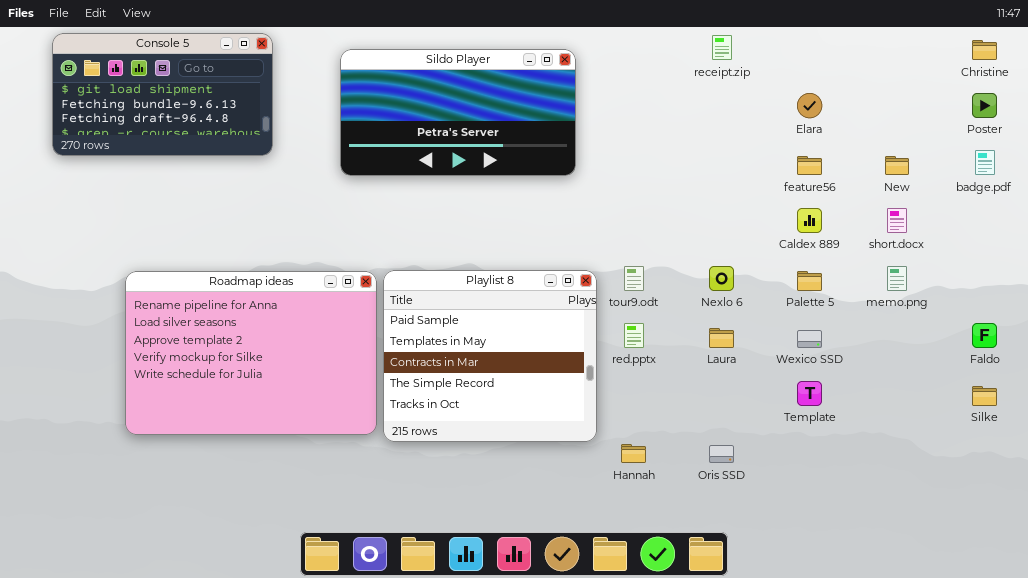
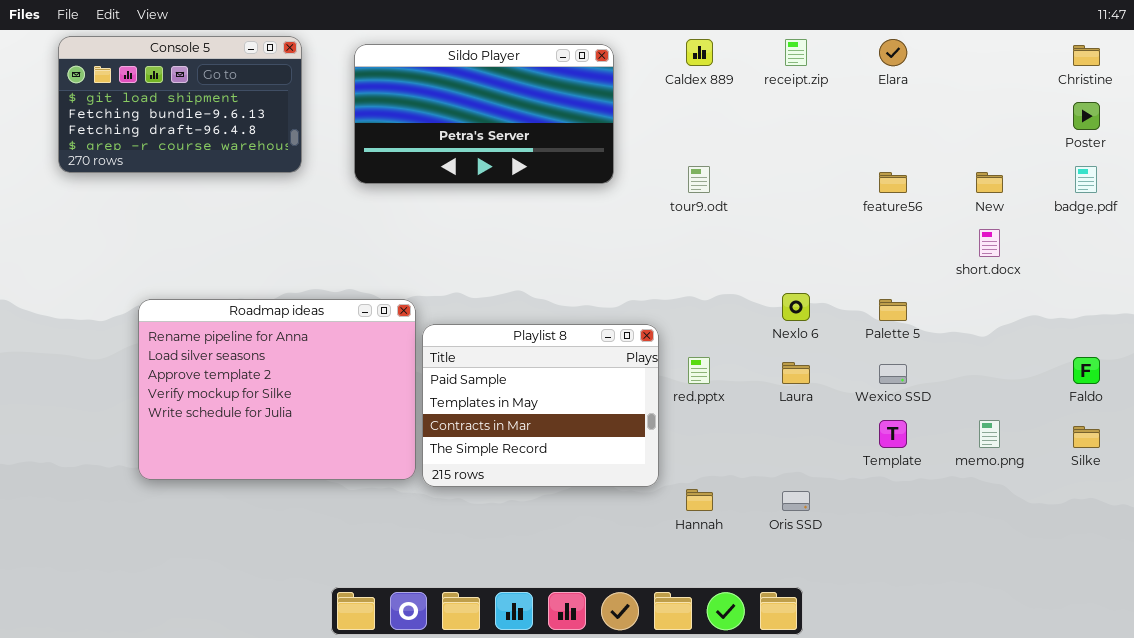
Sildo Player: [340,49,576,176] -> [354,44,614,184], moved
Elara: [797,93,822,118] -> [879,39,907,66], moved
Caldex 889: [797,208,822,233] -> [686,39,713,66], moved
tour9.odt: [624,266,644,291] -> [688,166,710,193], moved
memo.png: [887,266,907,291] -> [979,420,1000,448], moved
Playlist 8: [383,270,597,442] -> [422,324,659,487], resized

